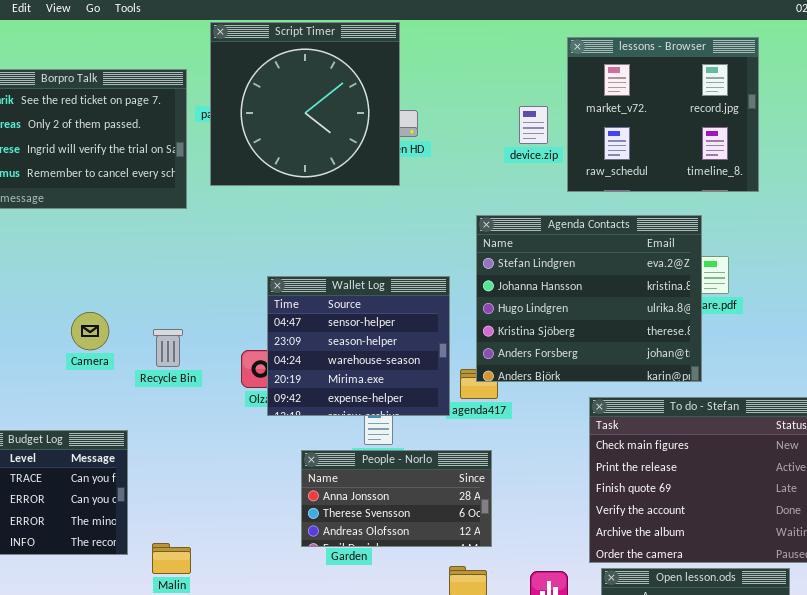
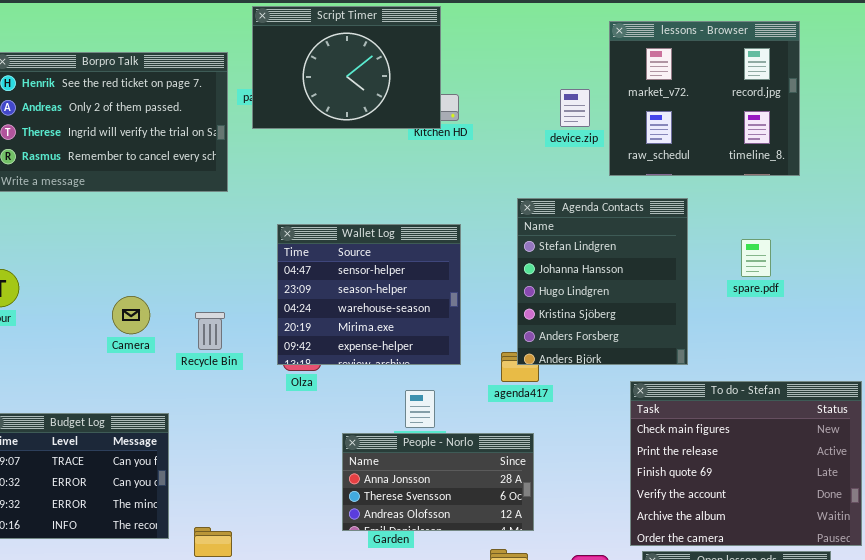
Script Timer: [210,22,400,186] -> [252,6,441,129], resized
Agenda Contacts: [476,215,702,382] -> [517,198,688,365], resized
Wallet Log: [267,276,450,416] -> [277,224,461,365], moved

